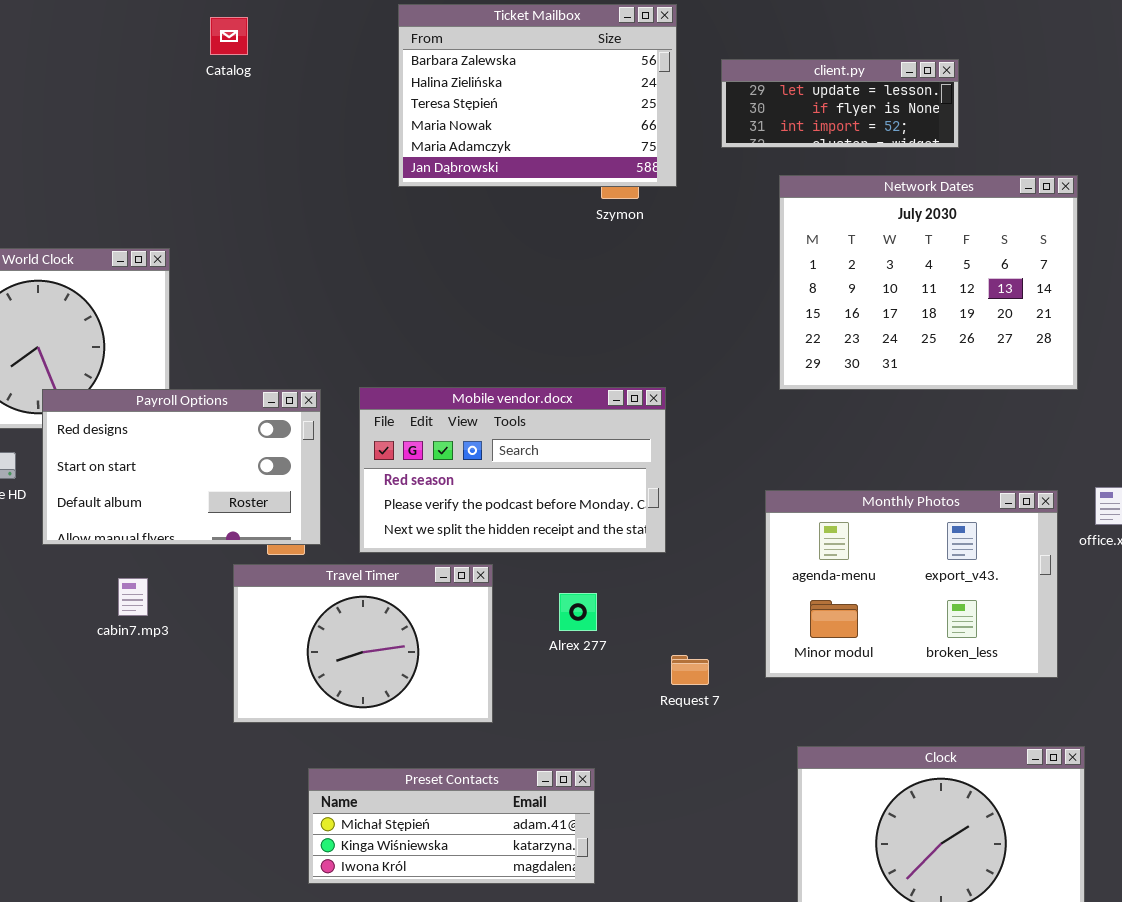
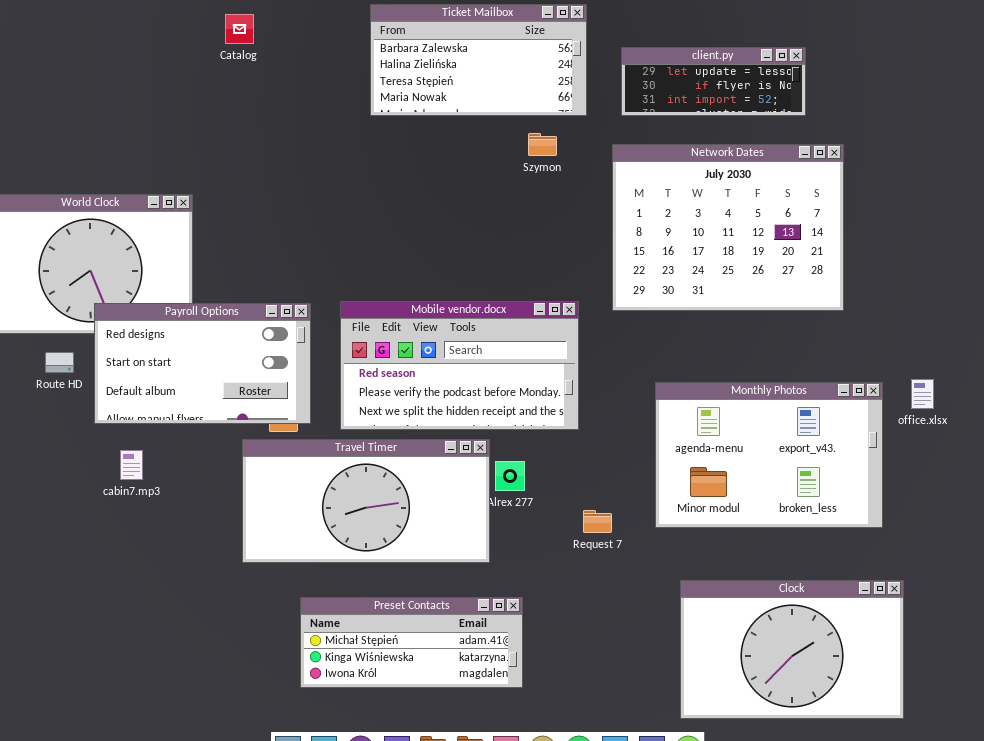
Ticket Mailbox: [398,4,677,187] -> [370,4,587,116], resized
Network Dates: [779,175,1078,390] -> [612,144,844,311], moved
Travel Timer: [233,564,493,723] -> [242,439,490,563], resized
cabin7.mp3: [118,578,148,616] -> [120,450,143,480], moved

